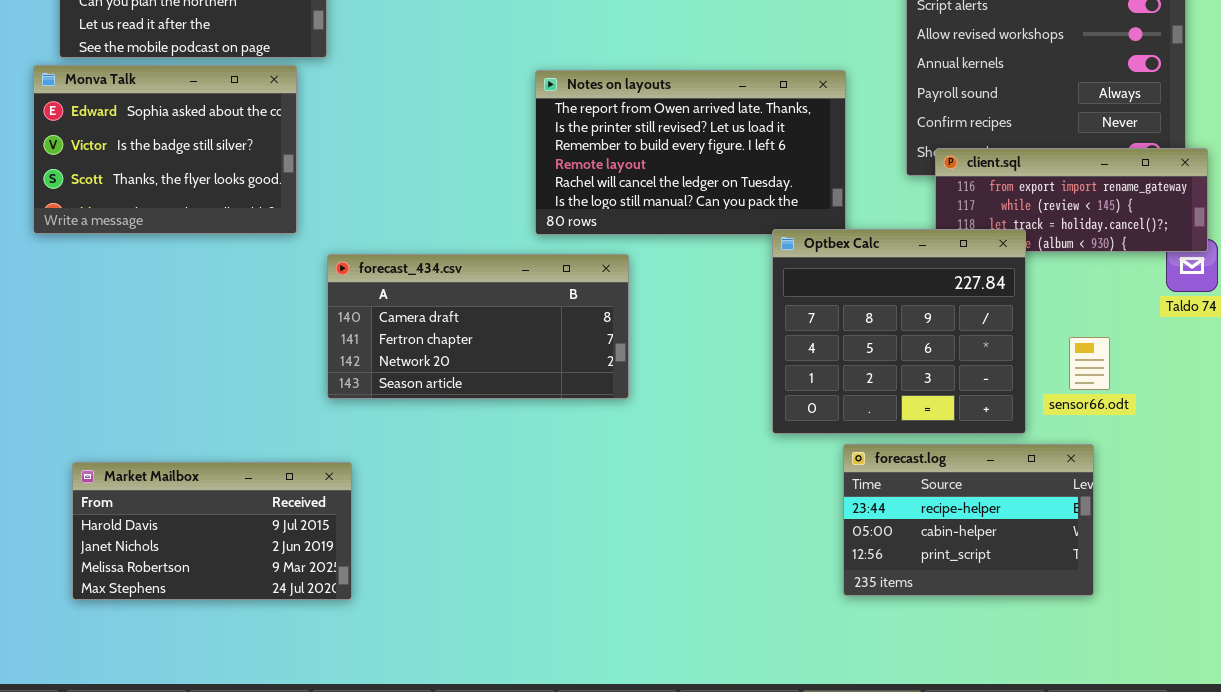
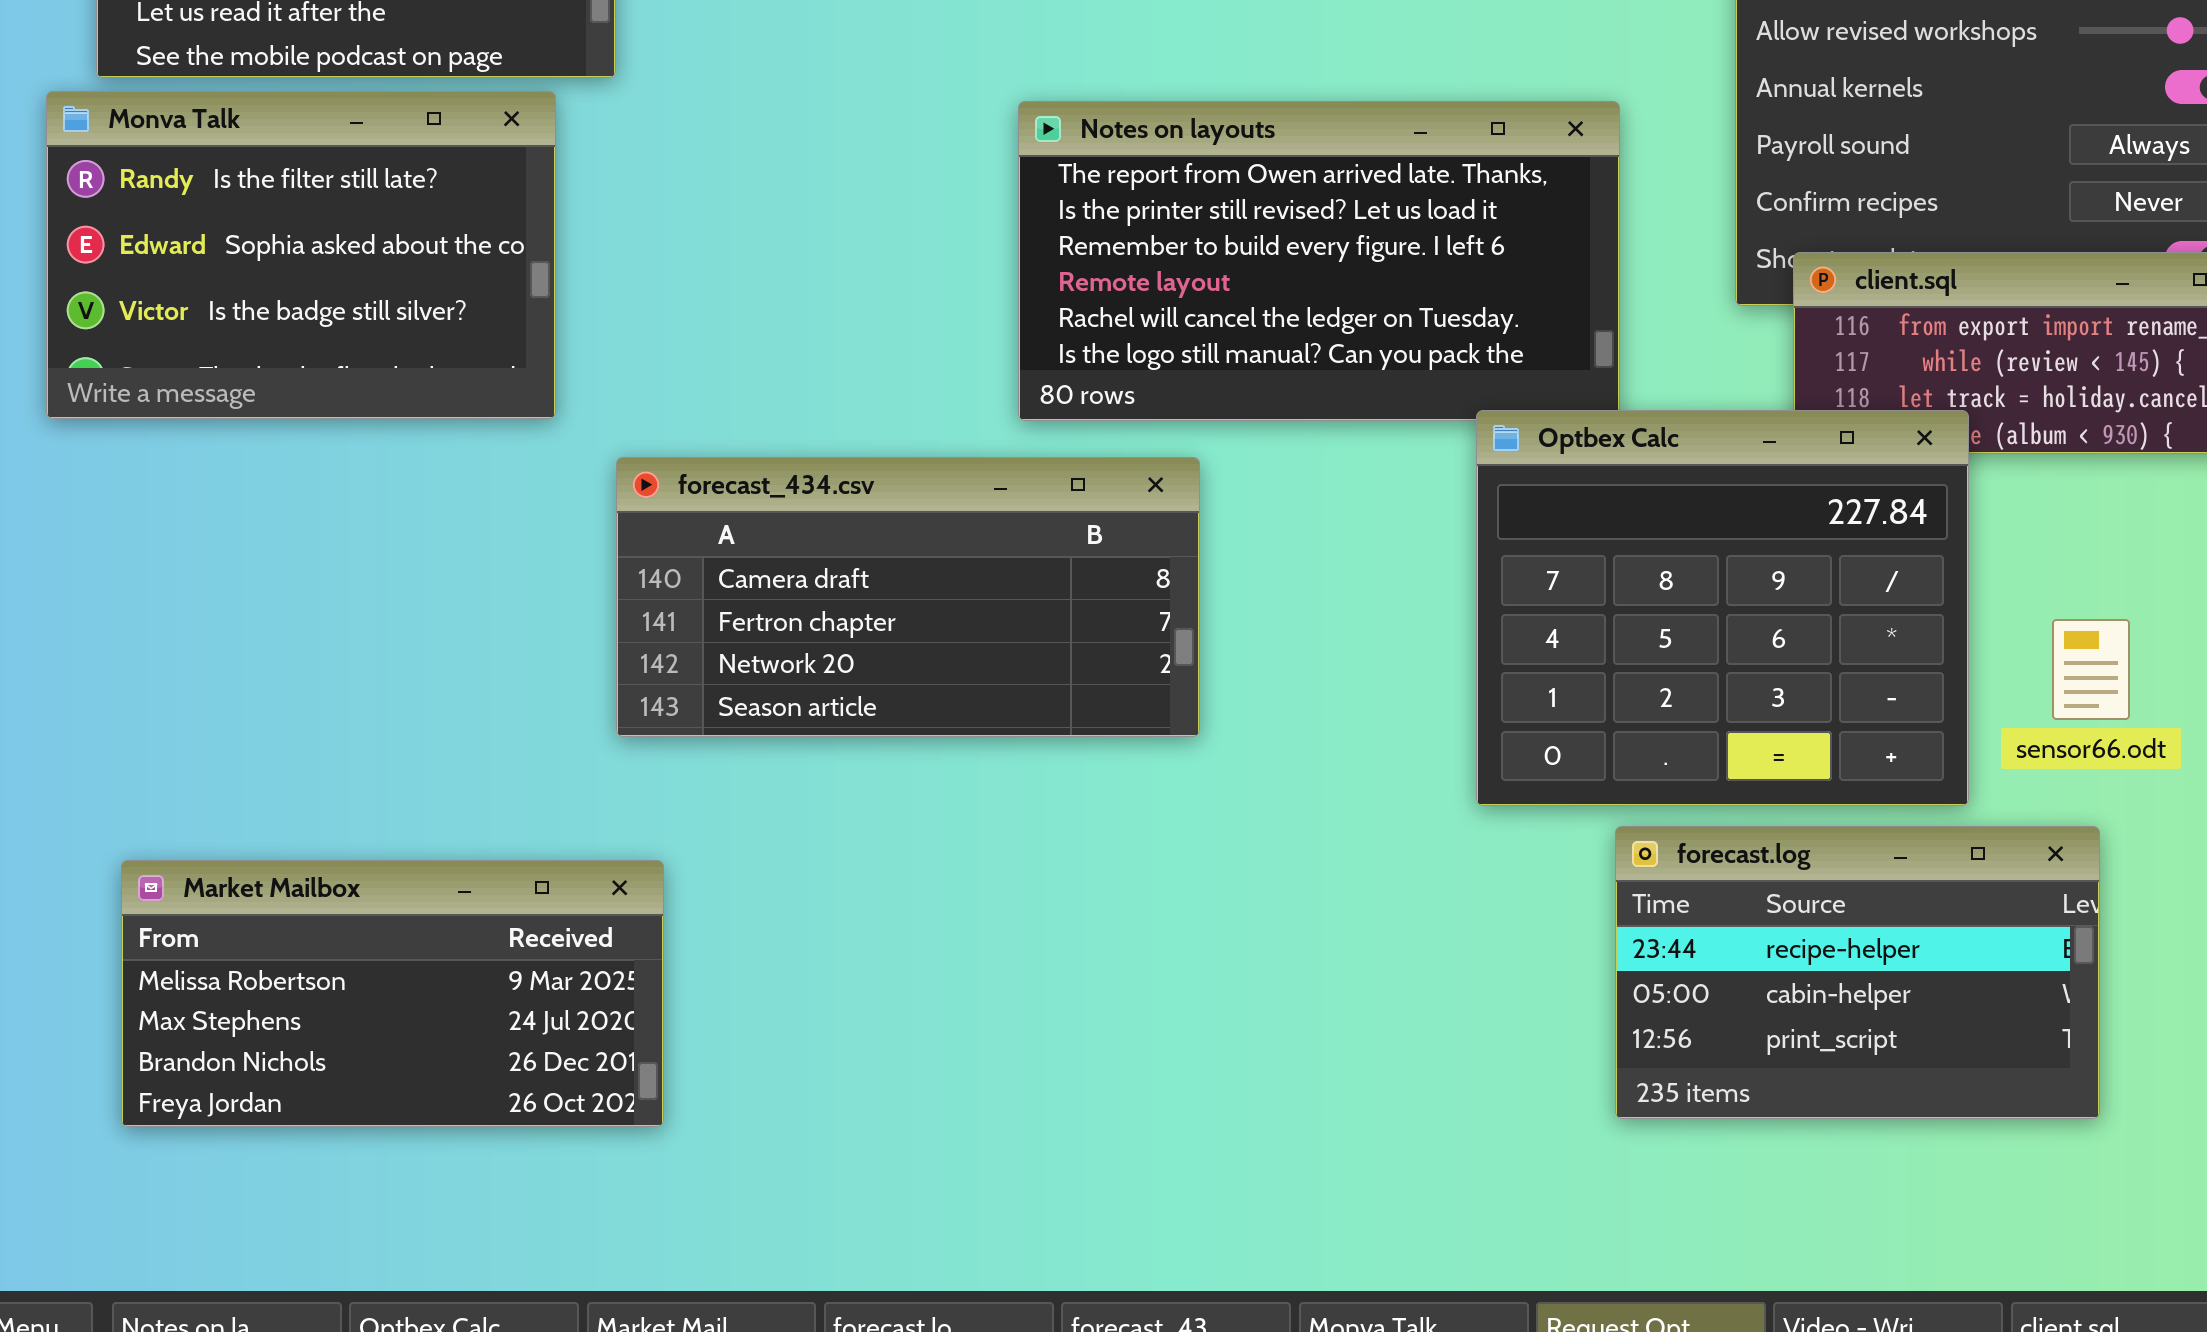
Monva Talk: [33,65,297,234] -> [46,91,556,419], scrolled up 1 row
Market Mailbox: [72,462,352,600] -> [121,860,664,1127], scrolled down 2 rows

